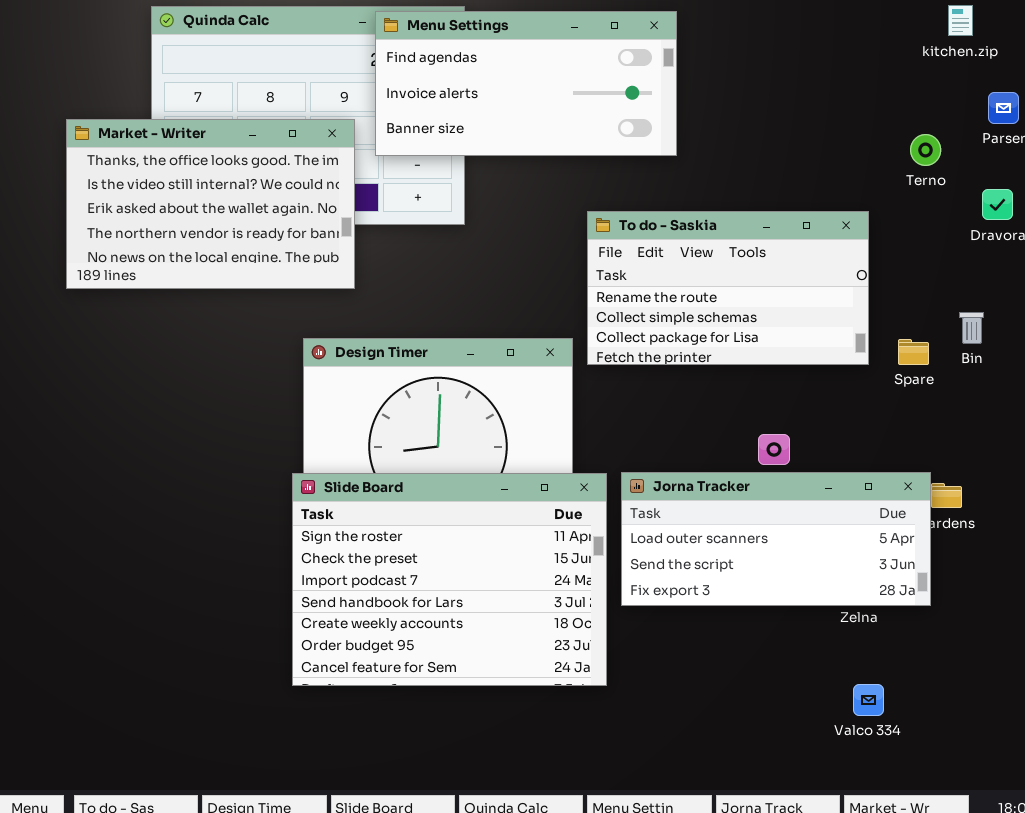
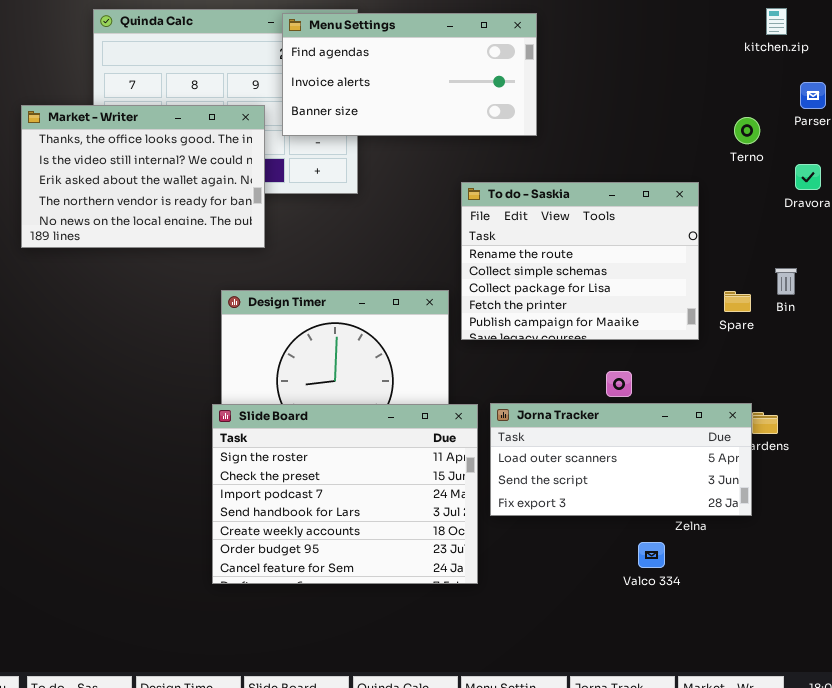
To do - Saskia: [587,211,869,365] -> [461,182,699,340], resized
Valco 334: [853,684,884,716] -> [638,542,665,568], moved

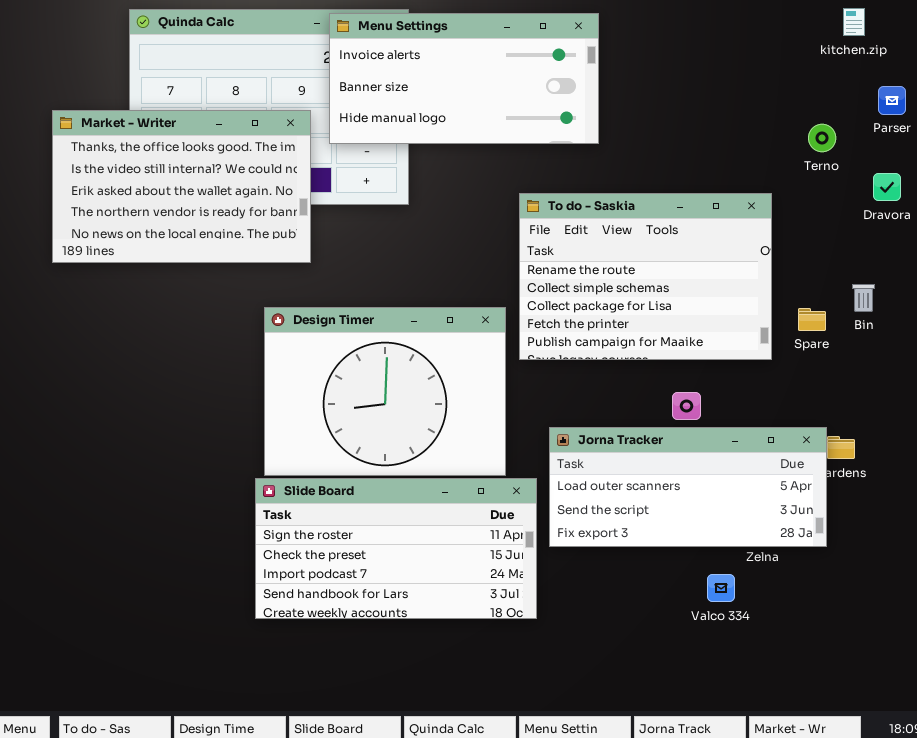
Menu Settings: [282,13,537,136] -> [329,13,599,144], scrolled down 1 row
Slide Board: [212,404,478,584] -> [255,478,537,619], resized

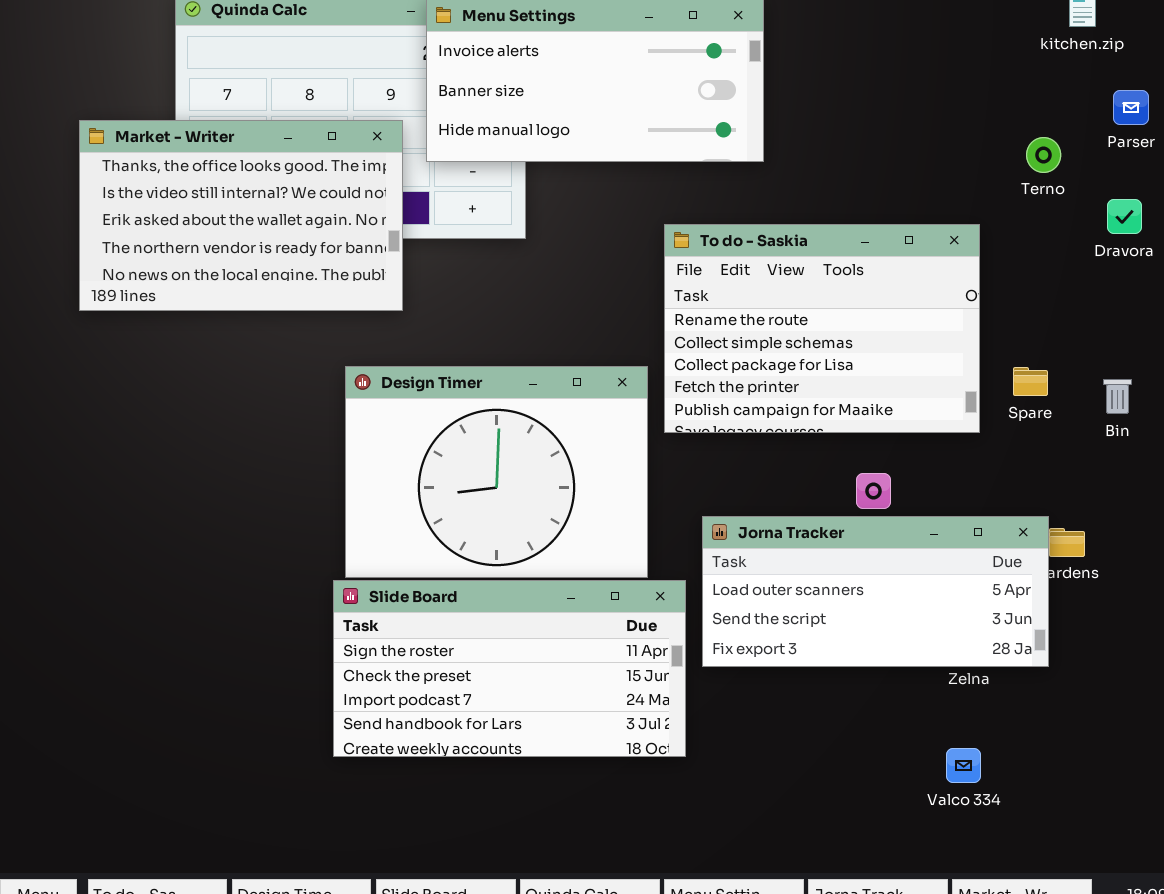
Bin: [852,284,875,312] -> [1103,379,1132,414], moved
Valco 334: [707,574,735,602] -> [946,748,981,783], moved

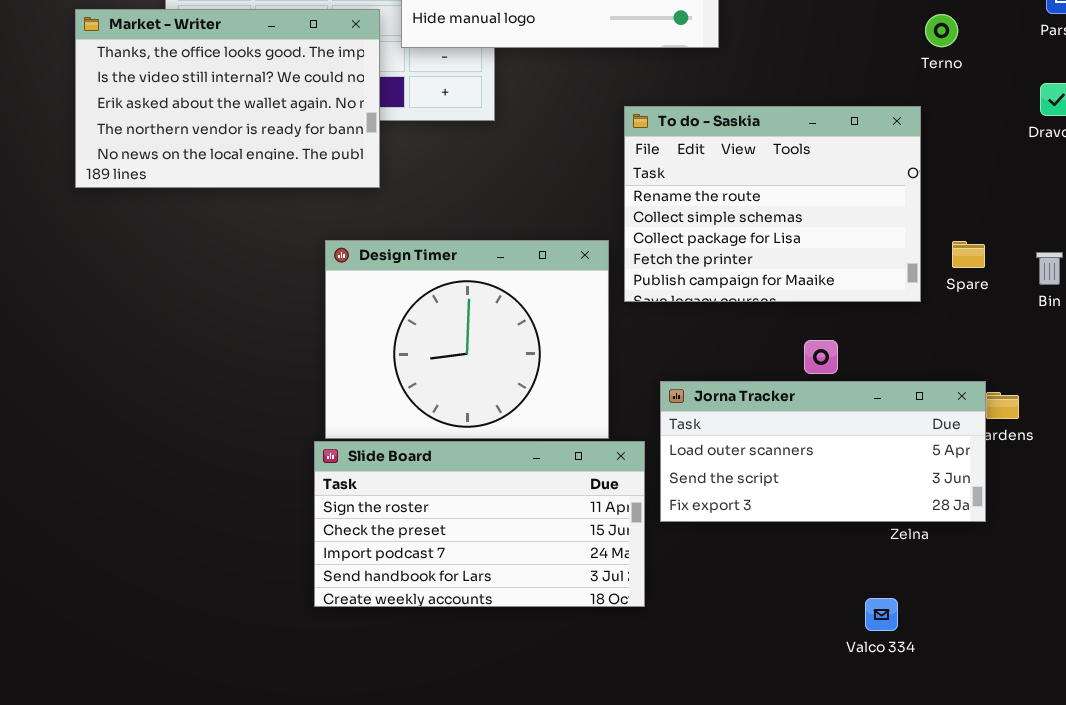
Terno: [1026,137,1061,173] -> [925,14,958,47], moved
Valco 334: [946,748,981,783] -> [865,598,898,631], moved

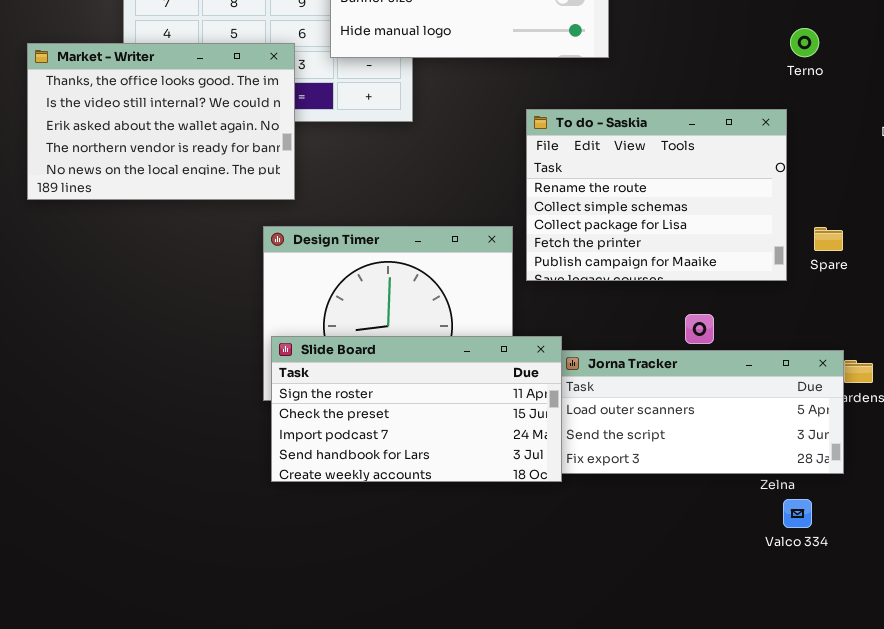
Market - Writer: [75,9,380,188] -> [27,43,295,200], moved
Slide Board: [314,441,645,607] -> [271,336,562,482], moved
Valco 334: [865,598,898,631] -> [783,499,812,528], moved

